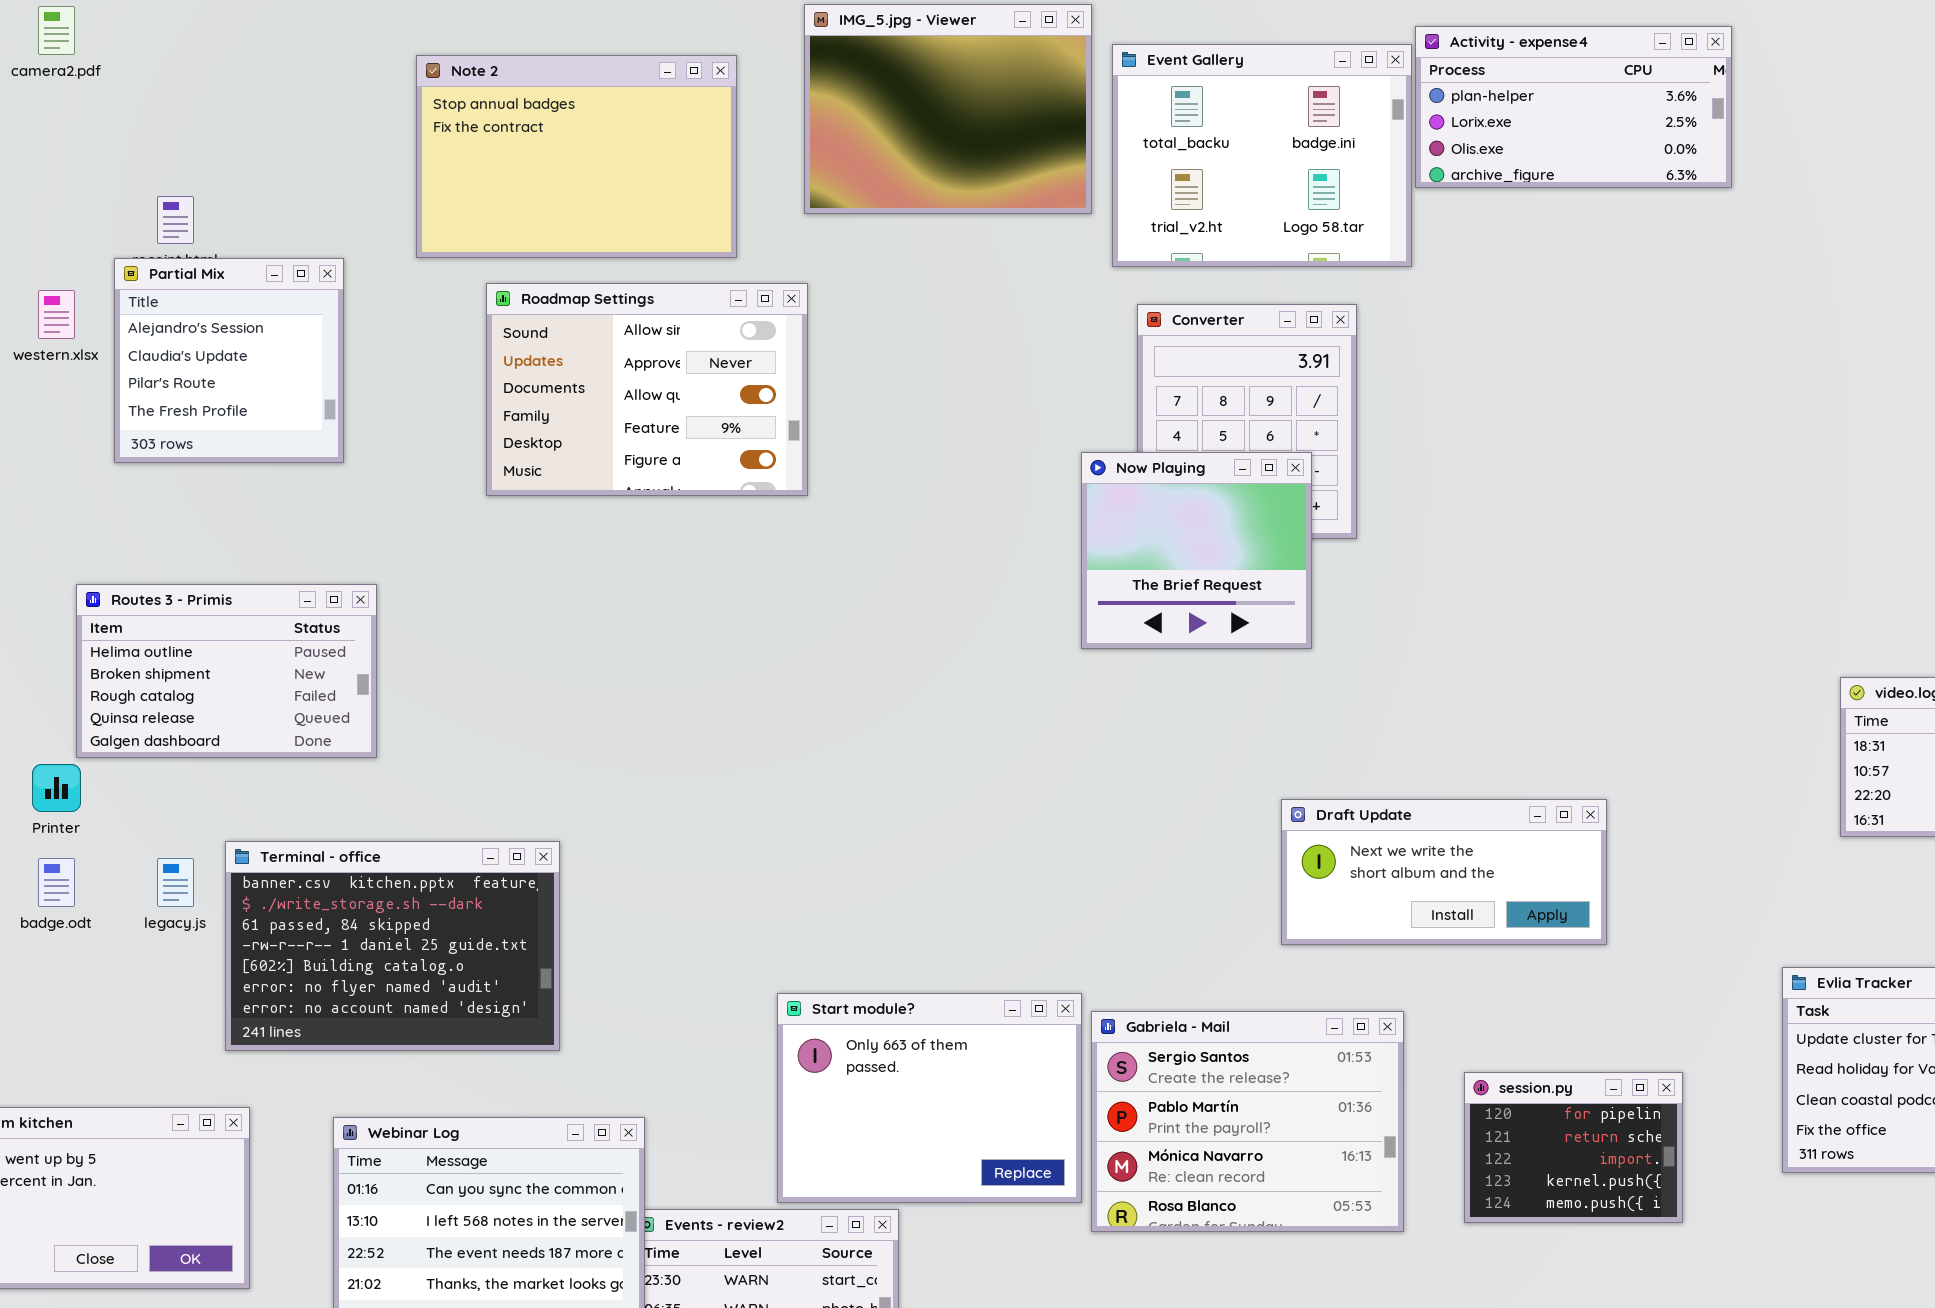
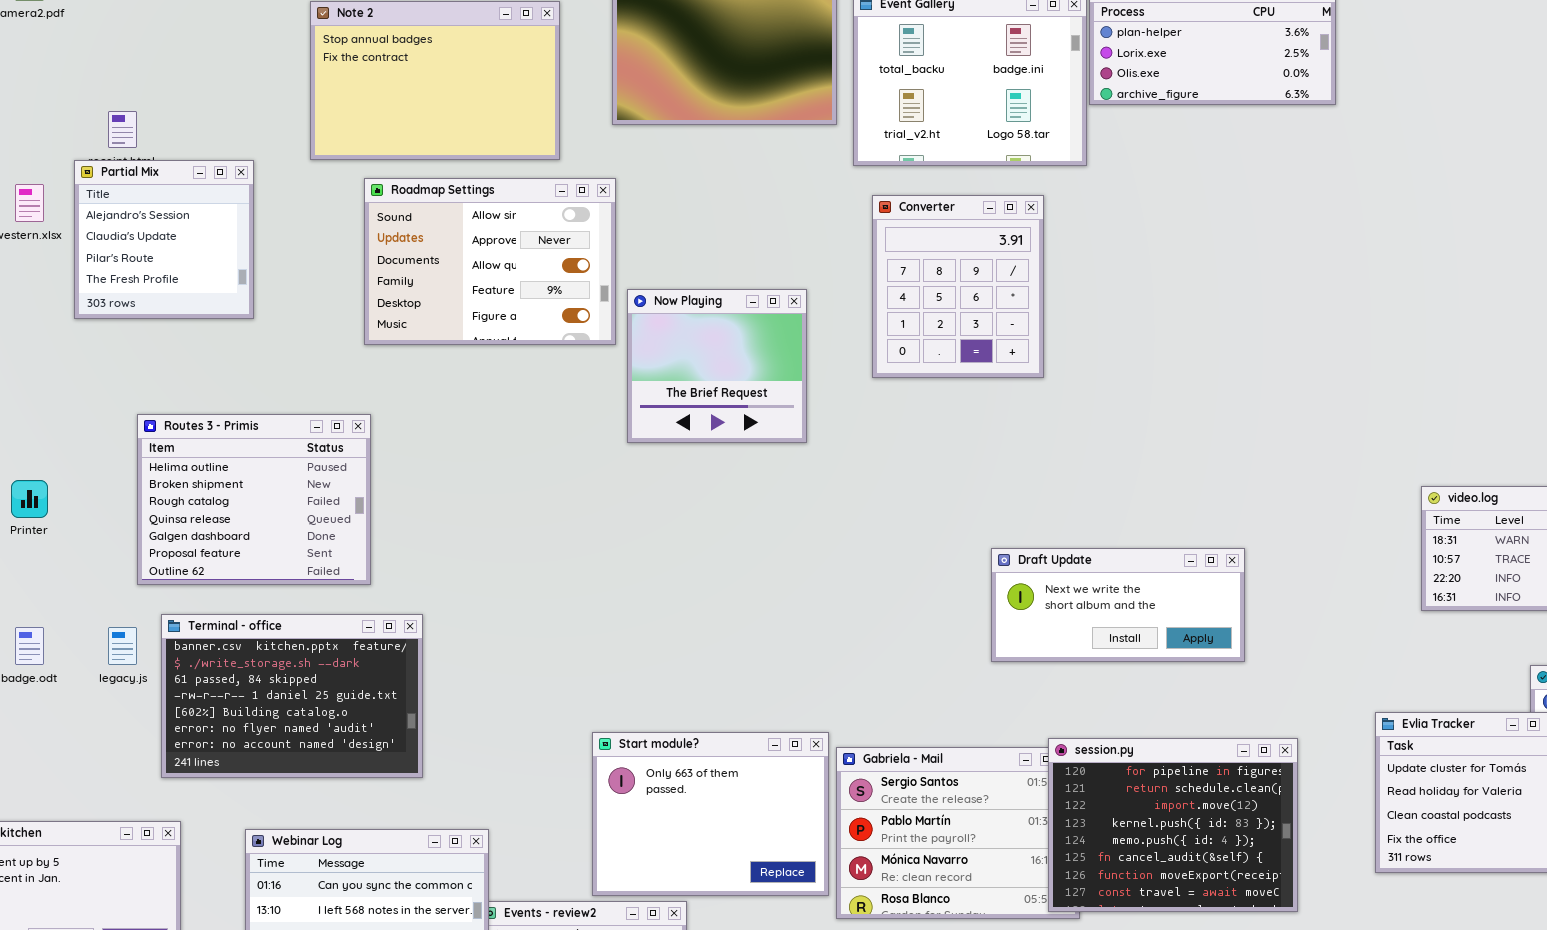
Now Playing: [1081,452,1312,649] -> [627,289,807,443], moved
Routes 3 - Primis: [76,584,377,758] -> [137,414,371,585], moved, resized
Printer: [32,764,81,812] -> [11,480,48,518], moved
Draft Update: [1281,799,1607,945] -> [991,548,1245,662], moved
session.py: [1464,1072,1683,1223] -> [1048,738,1298,912], resized

